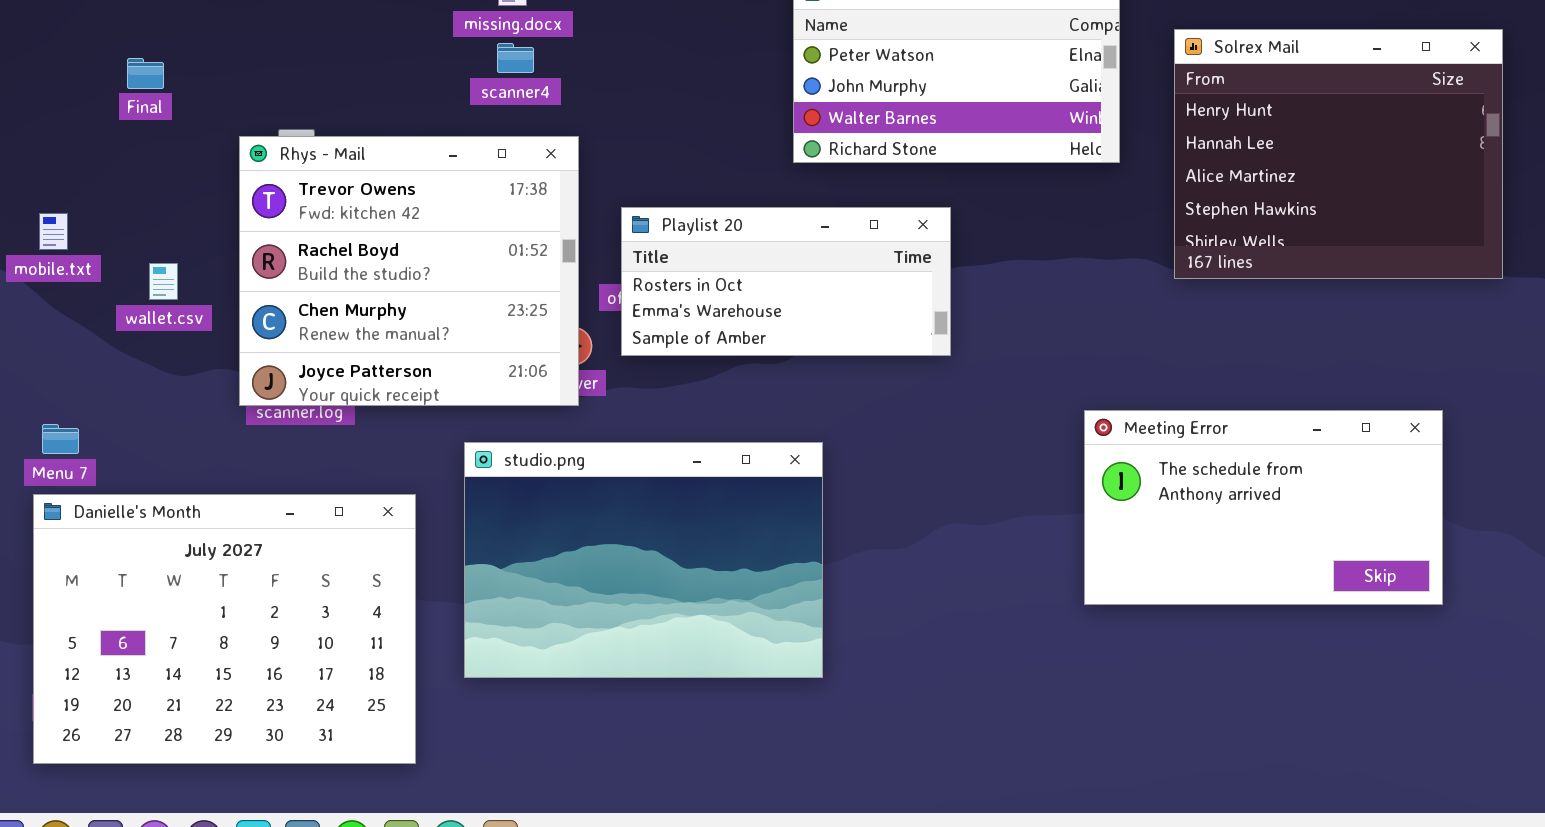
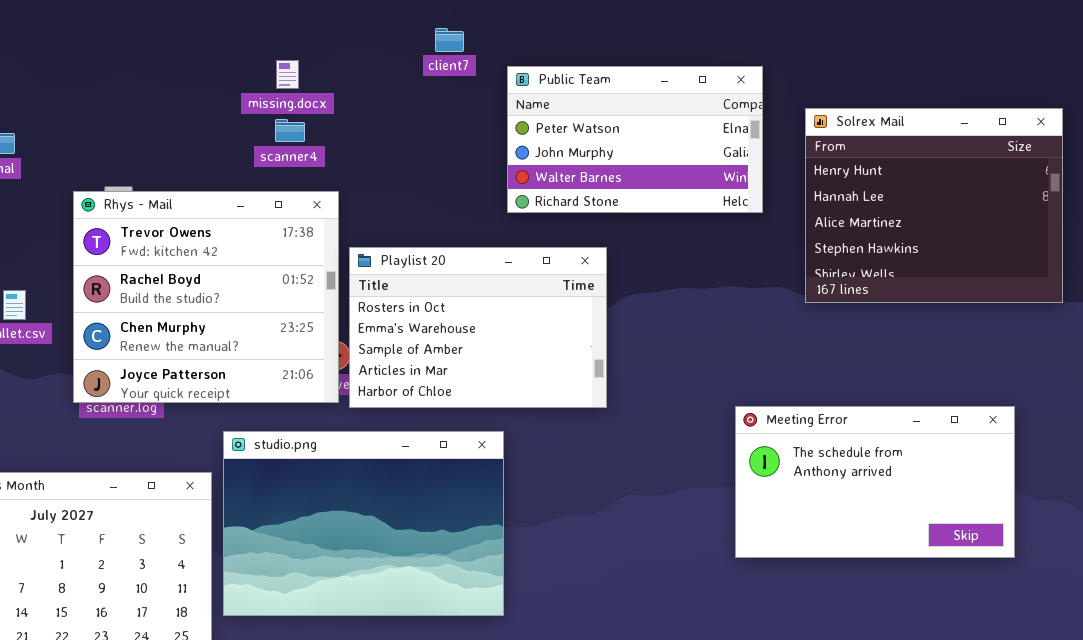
Playlist 20: [621,207,951,356] -> [349,247,607,408], moved, resized
studio.png: [464,442,823,678] -> [223,431,504,616], moved

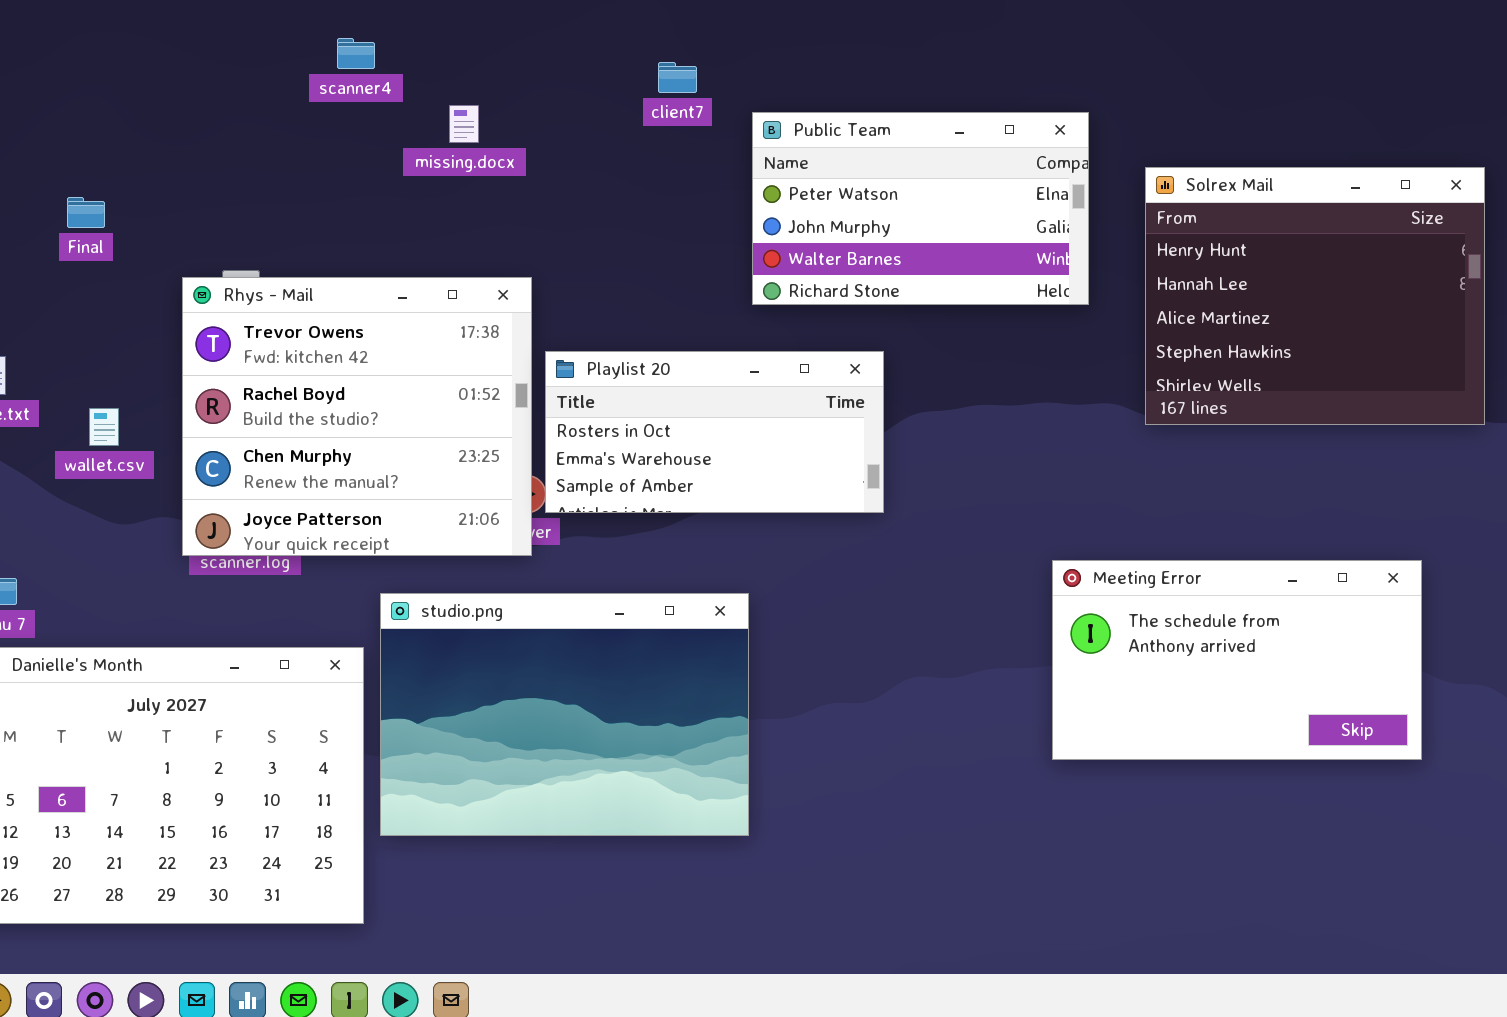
scanner4: [275,119,305,142] -> [337,38,375,69], moved
Playlist 20: [349,247,607,408] -> [545,351,884,513], resized

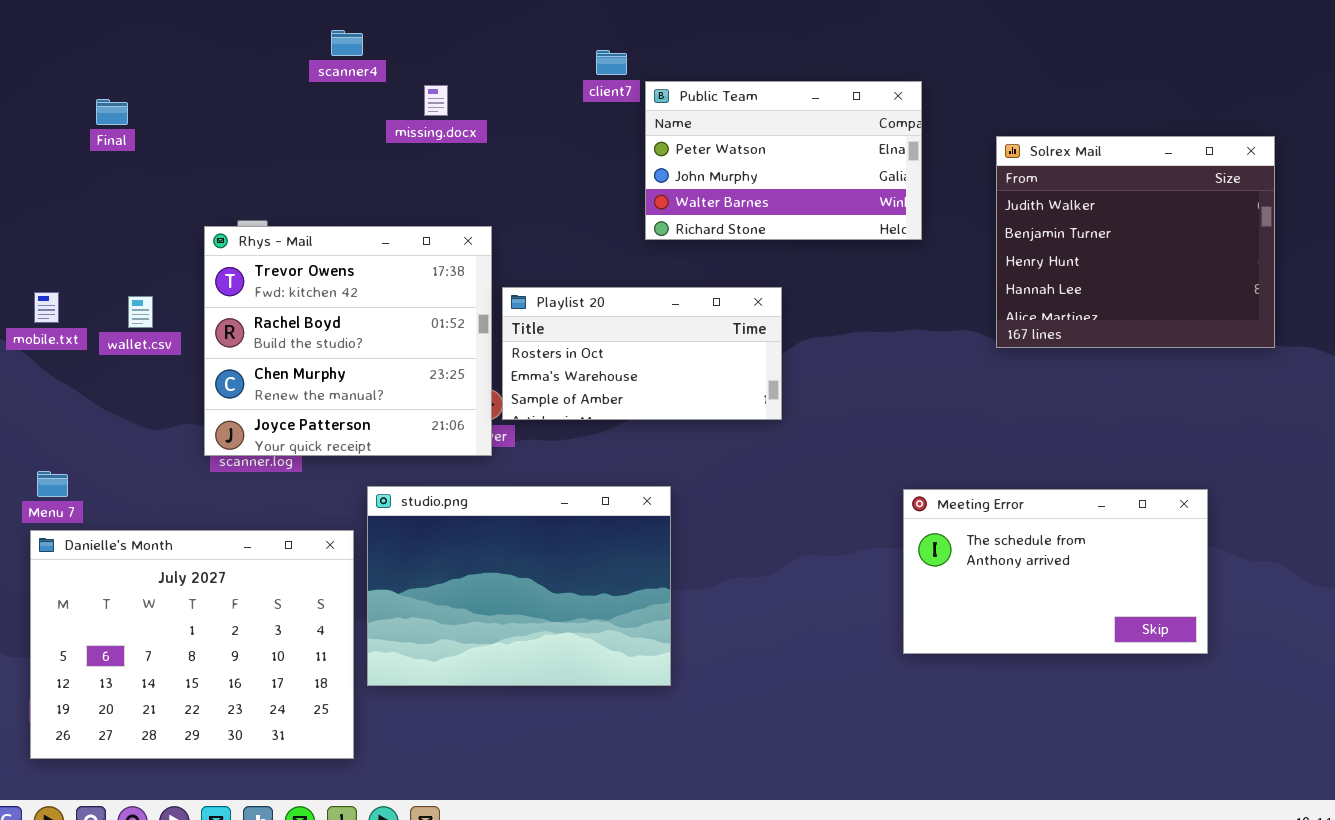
Public Team: [752,112,1089,305] -> [645,81,922,240], moved
Solrex Mail: [1145,167,1485,425] -> [996,136,1275,348], scrolled up 2 rows
Final: [67,197,105,228] -> [96,99,128,125], moved
wallet.csv: [89,408,119,446] -> [128,296,153,328], moved
Meeting Error: [1052,560,1422,760] -> [903,489,1208,654], moved

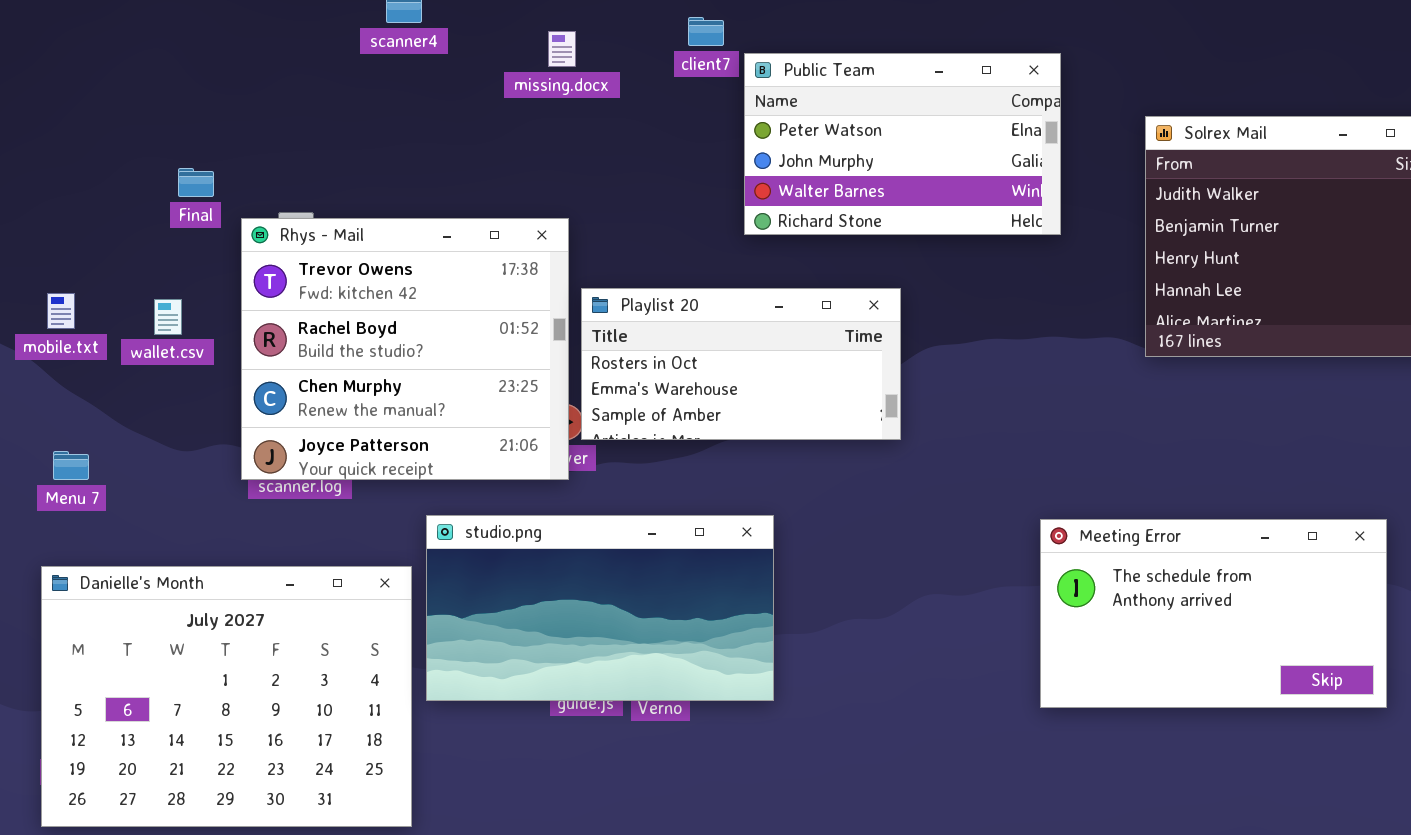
missing.docx: [424,85,448,116] -> [548,31,576,67], moved
Final: [96,99,128,125] -> [178,168,214,197], moved
Menu 7: [37,471,68,497] -> [53,451,89,480], moved
studio.png: [367,486,671,686] -> [426,515,774,701], resized

